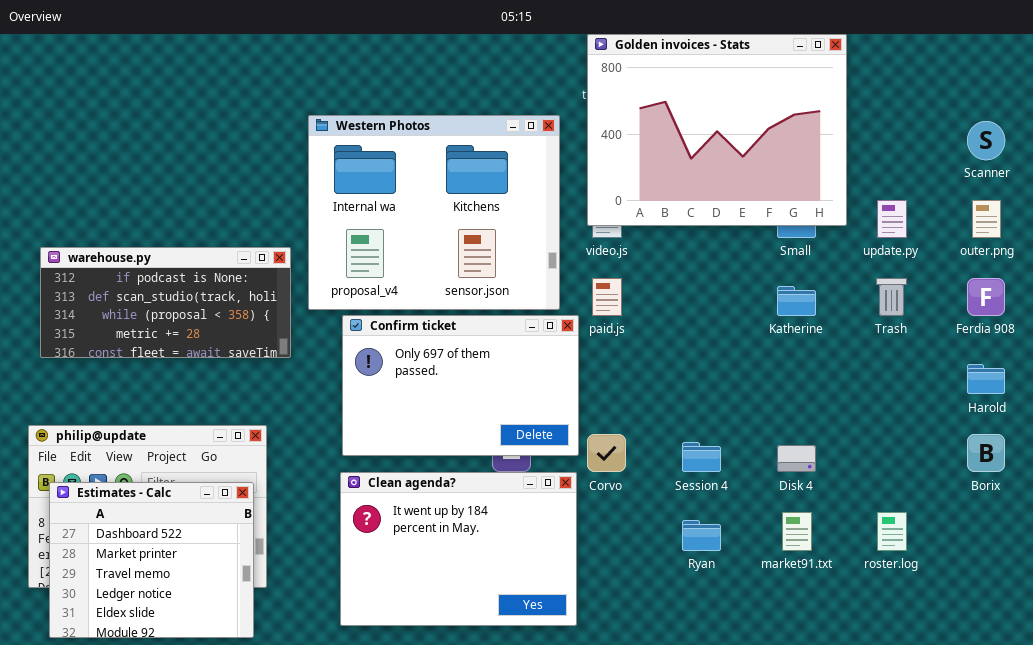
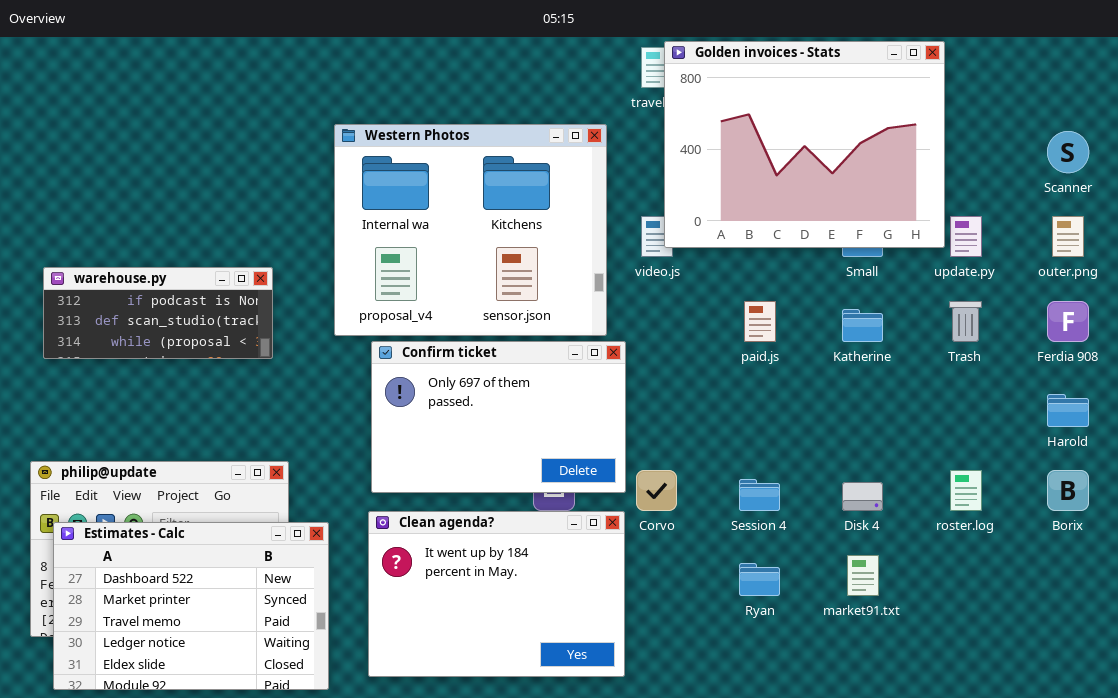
Golden invoices - Stats: [587,34,847,226] -> [664,41,945,248], moved
warehouse.py: [40,247,291,358] -> [43,267,273,359], resized
paid.js: [592,278,622,316] -> [744,301,776,342], moved
Estimates - Calc: [49,482,254,638] -> [53,522,329,690], resized
roster.log: [877,512,907,551] -> [950,470,982,511], moved

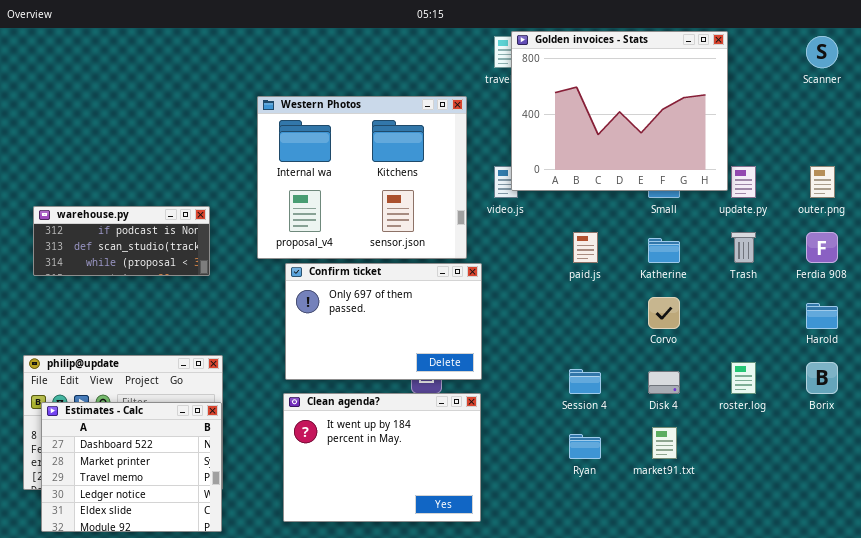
Scanner: [1047,131,1089,173] -> [806,36,838,68], moved
Corvo: [636,470,677,511] -> [648,297,680,329], moved
Estimates - Calc: [53,522,329,690] -> [41,402,222,532], resized

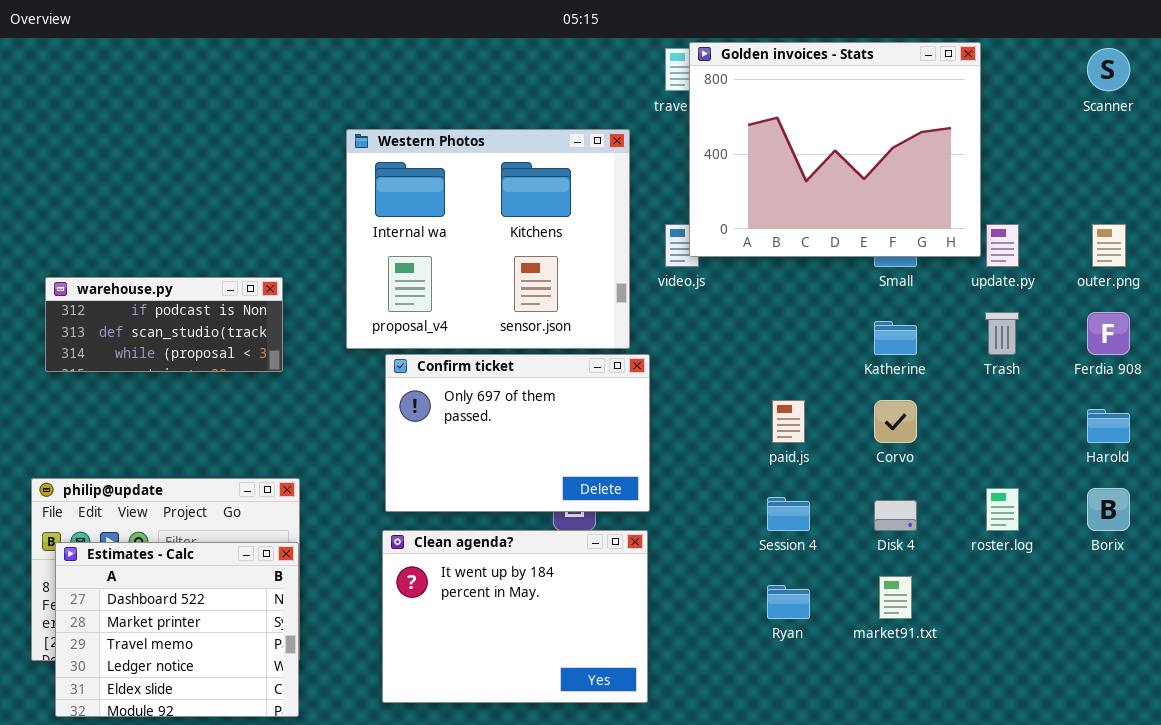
paid.js: [573,232,598,263] -> [772,400,805,443], moved

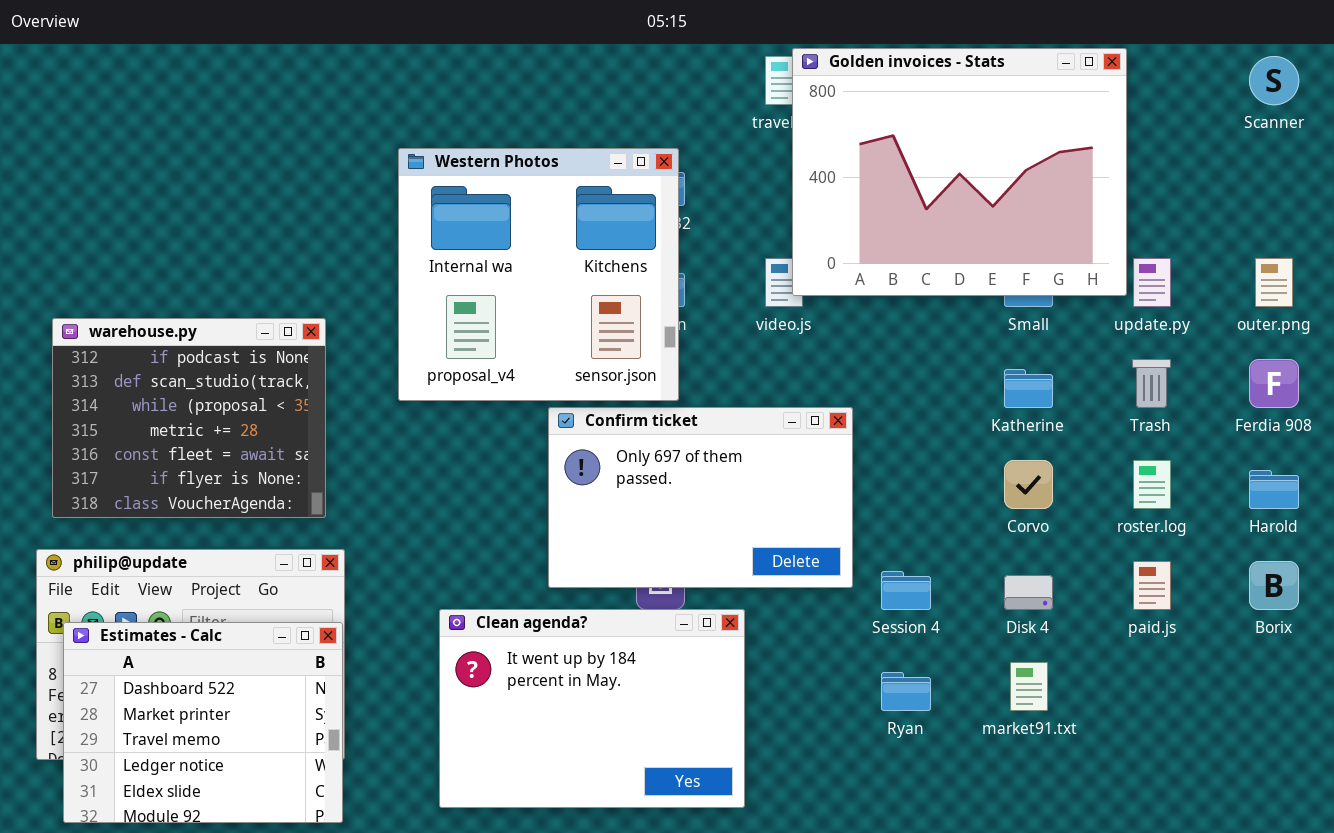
Western Photos: [346,129,630,349] -> [398,148,679,401], resized
warehouse.py: [45,277,283,372] -> [52,318,326,518], resized
Confirm ticket: [385,354,650,512] -> [548,407,853,588], moved
paid.js: [772,400,805,443] -> [1133,561,1171,610], moved
roster.log: [986,488,1019,531] -> [1133,460,1171,509], moved

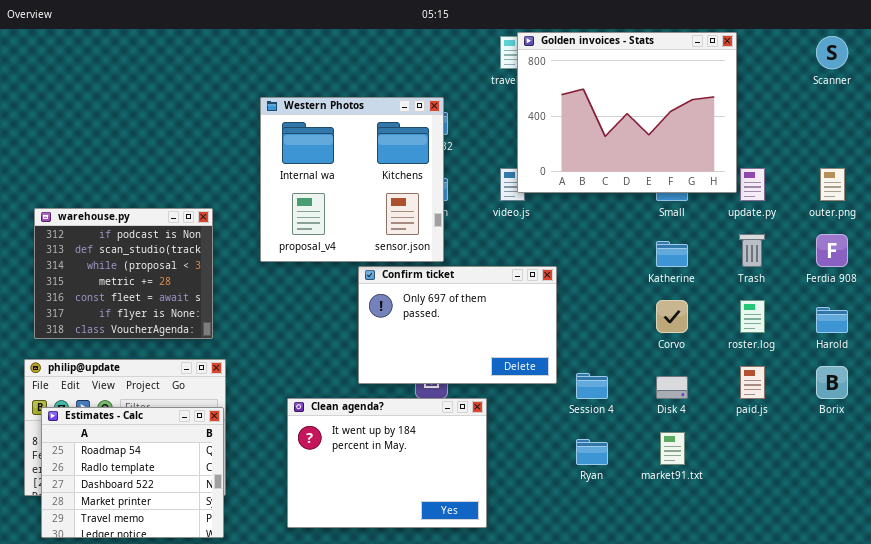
Estimates - Calc: [63,622,343,823] -> [41,407,224,538], scrolled up 2 rows

